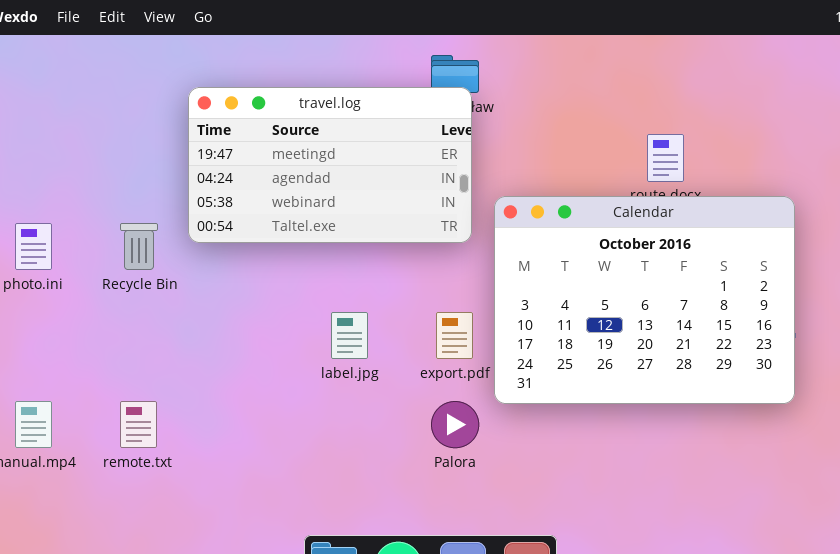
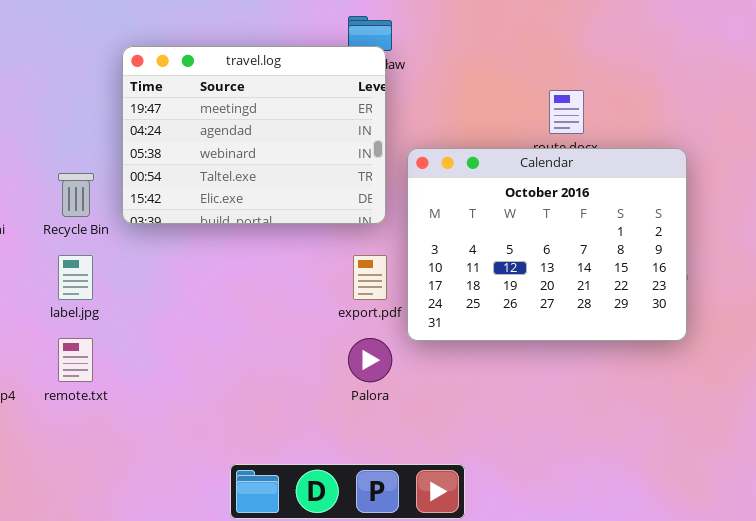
travel.log: [188,87,472,243] -> [122,46,386,224], resized
label.jpg: [331,312,368,359] -> [58,255,93,300], moved

